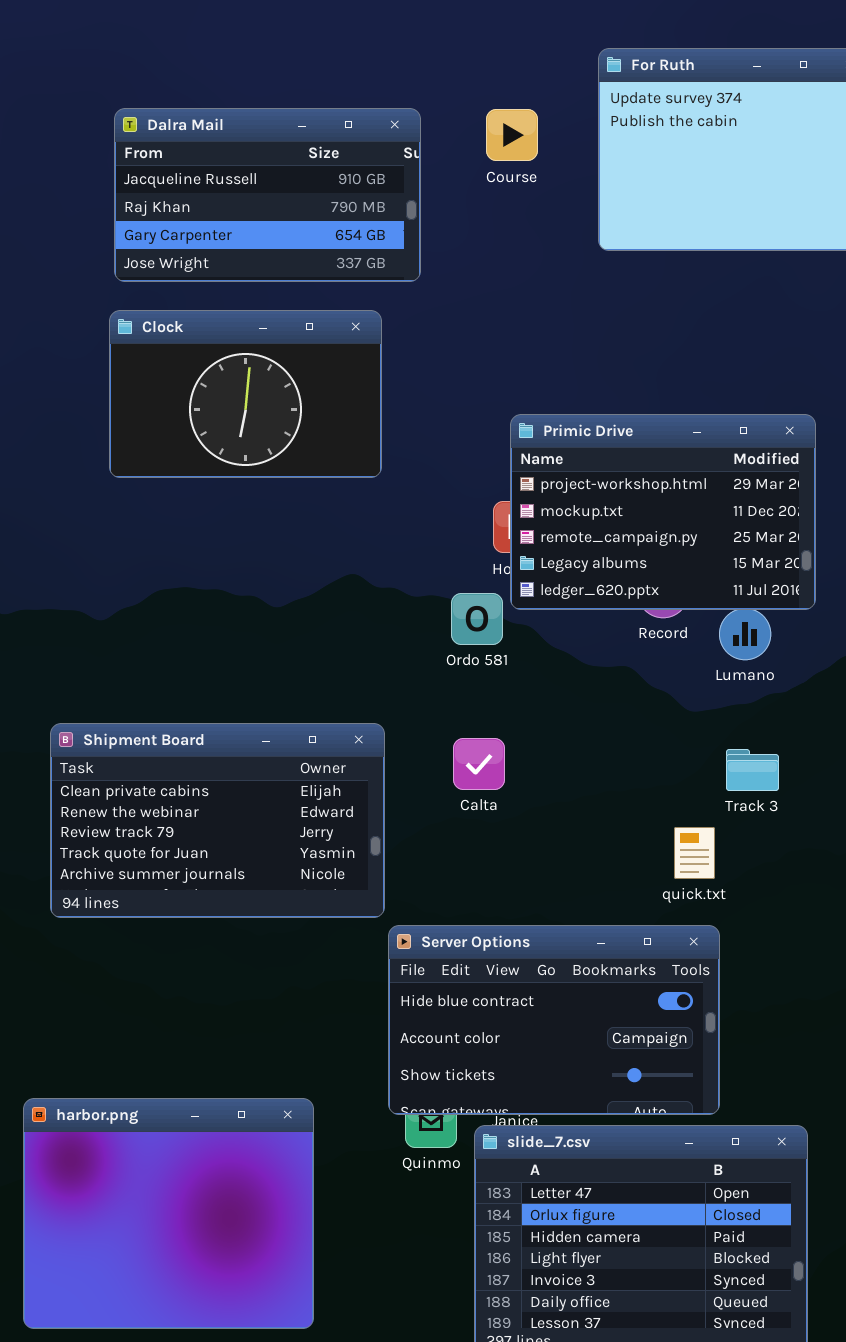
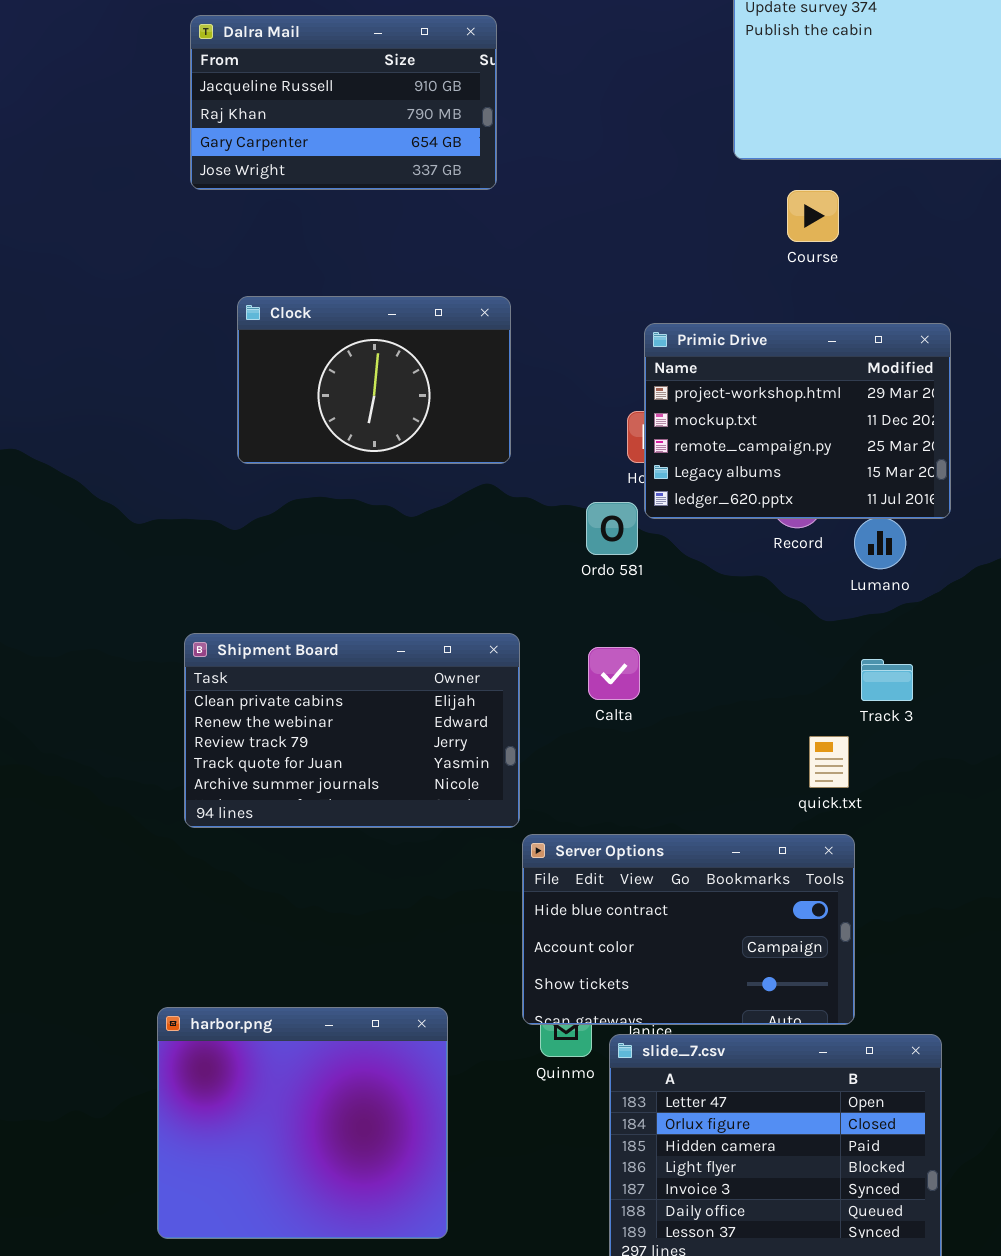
Dalra Mail: [114,108,421,282] -> [190,15,497,190], moved
Course: [486,109,538,161] -> [787,190,839,242], moved
Clock: [109,310,382,478] -> [237,296,511,464], moved

